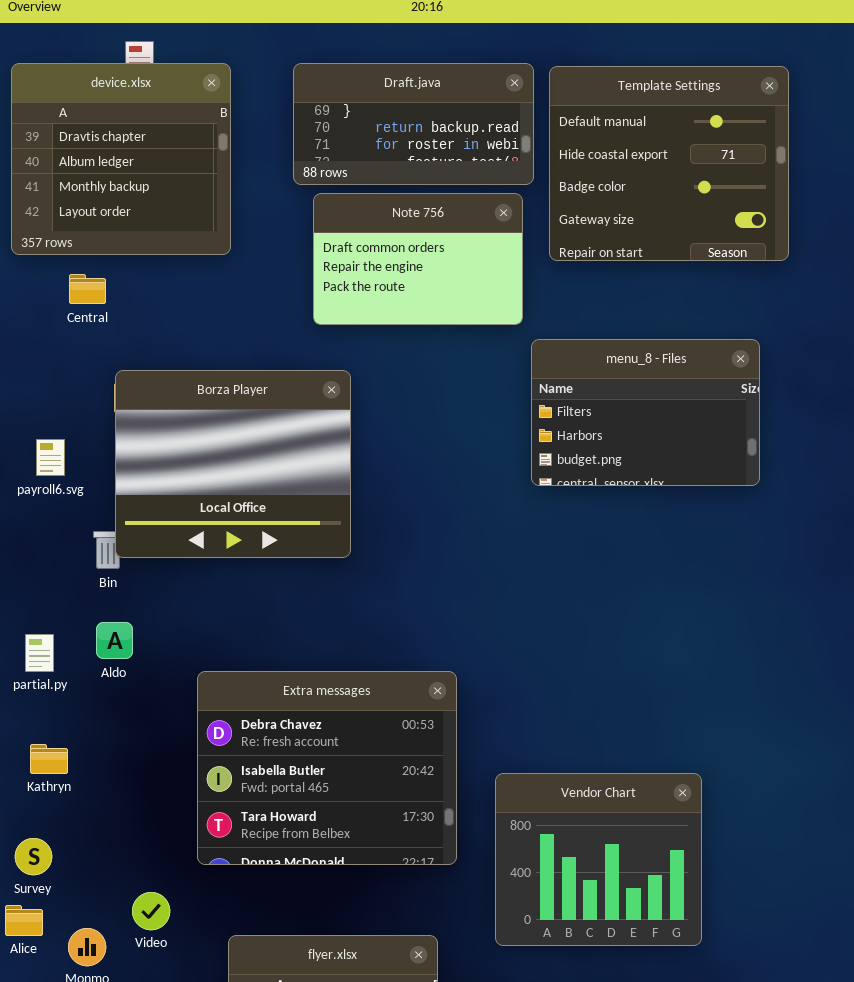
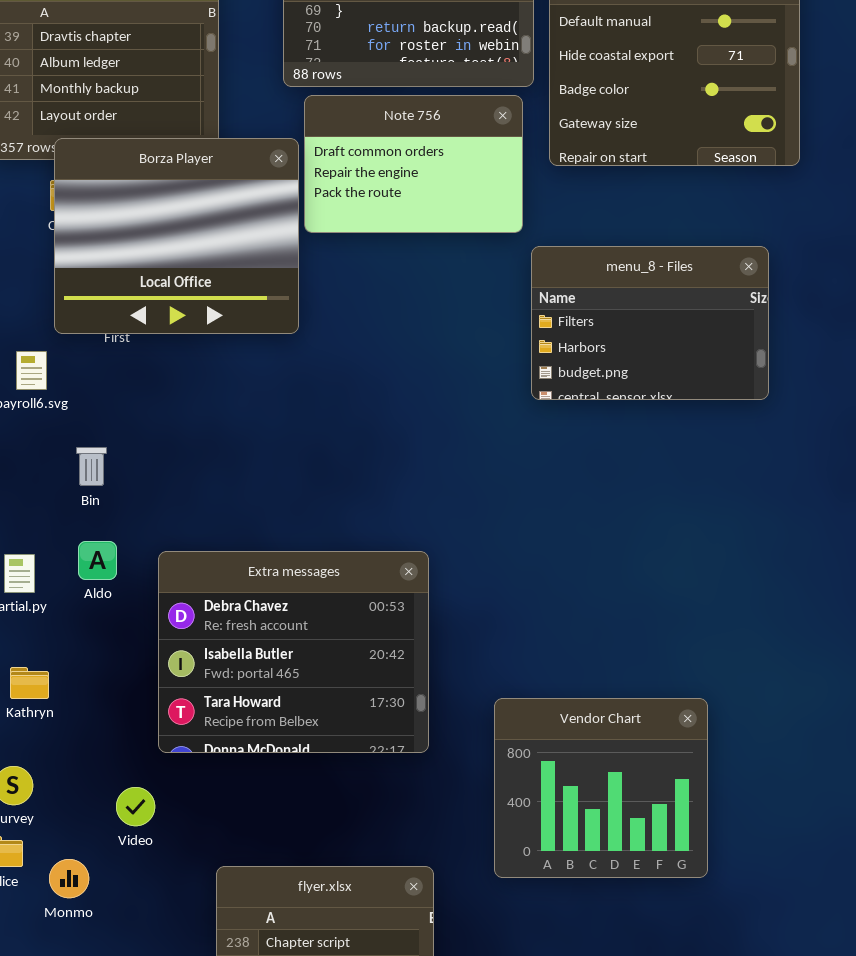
Borza Player: [115,370,351,558] -> [54,138,299,334], moved
Extra messages: [197,671,457,865] -> [158,551,429,753], moved
Video: [132,892,170,930] -> [116,787,155,826], moved

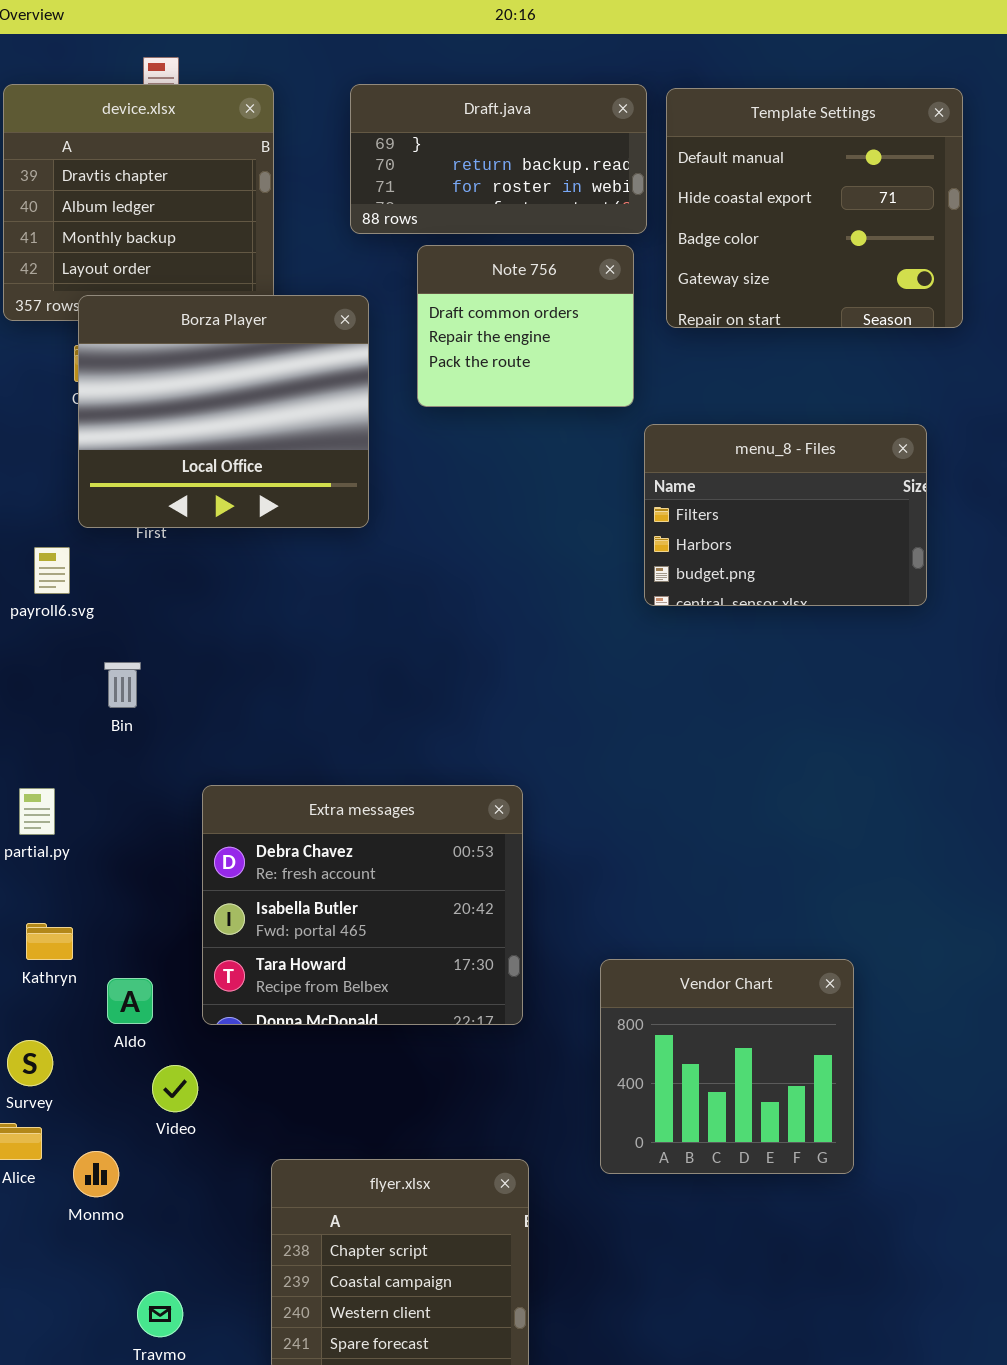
Note 756: [304,95,523,233] -> [417,245,634,407], resized
Aldo: [78,541,117,580] -> [107,978,153,1024], moved

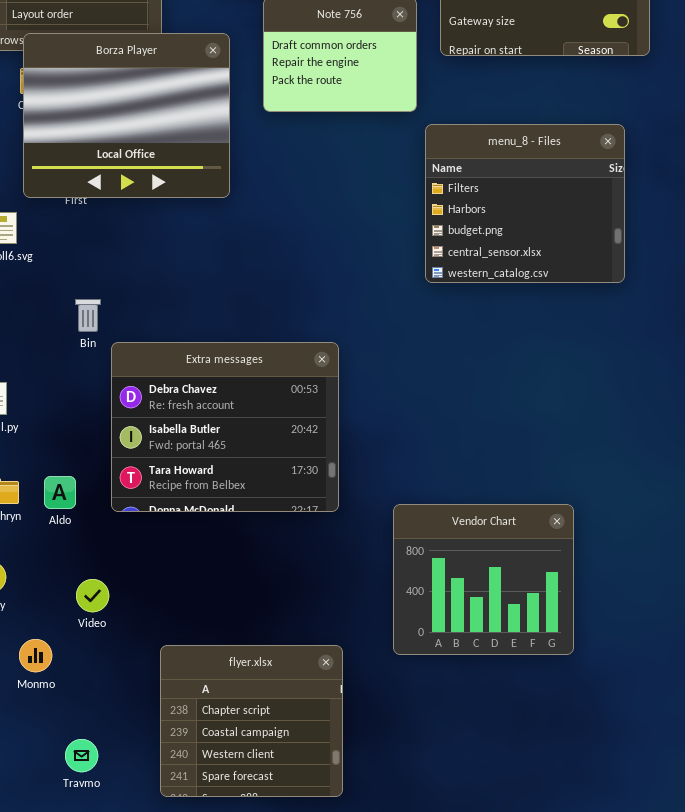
menu_8 - Files: [644,424,927,606] -> [425,124,625,283], resized
Bin: [104,662,141,708] -> [75,299,101,332], moved
Extra messages: [202,785,523,1025] -> [111,342,339,512], moved
Aldo: [107,978,153,1024] -> [44,476,76,509], moved

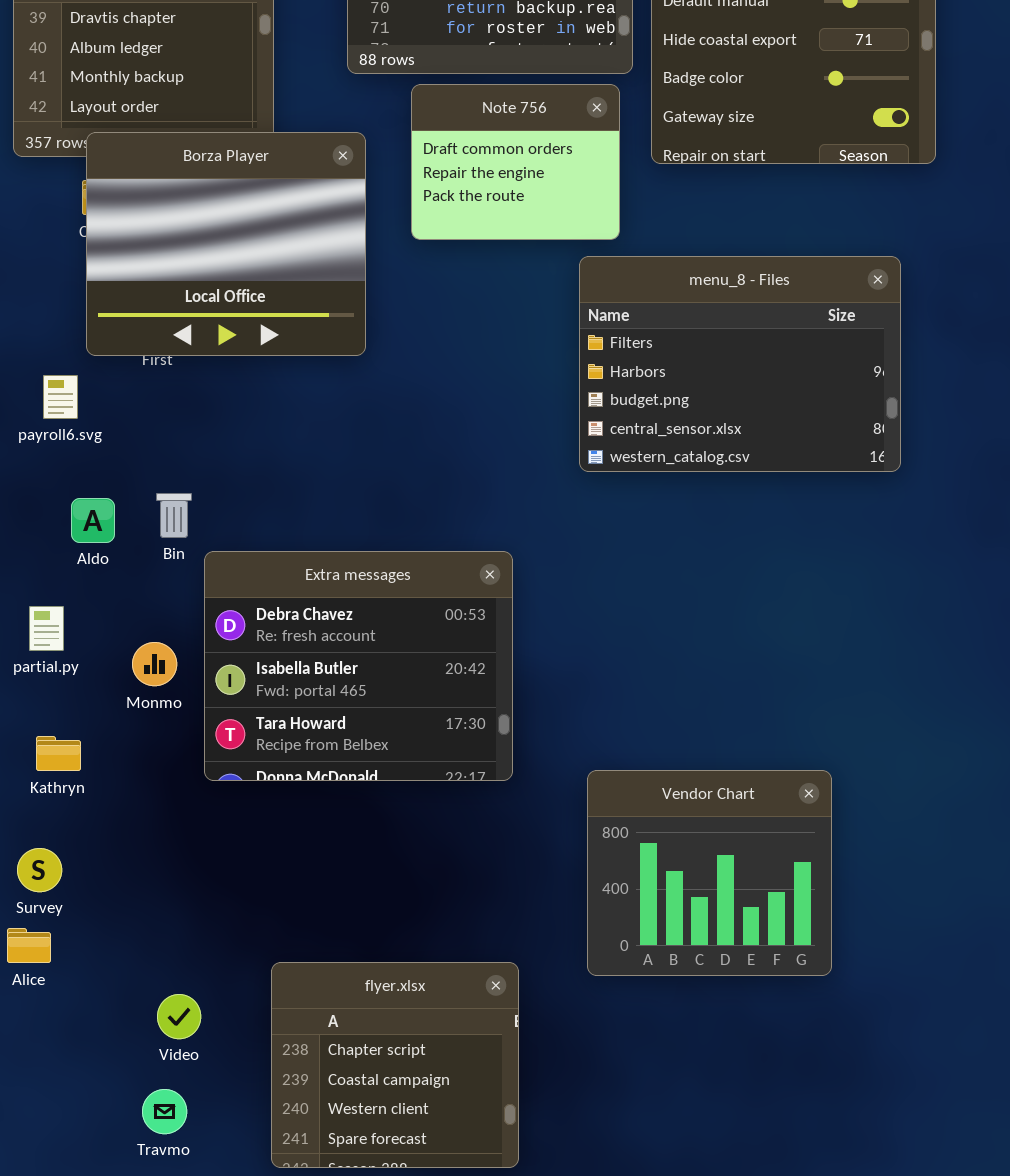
menu_8 - Files: [425,124,625,283] -> [579,256,901,472], resized
Aldo: [44,476,76,509] -> [71,498,115,543], moved
Video: [76,579,109,612] -> [157,994,201,1039], moved
Monmo: [19,639,52,672] -> [132,642,177,686], moved

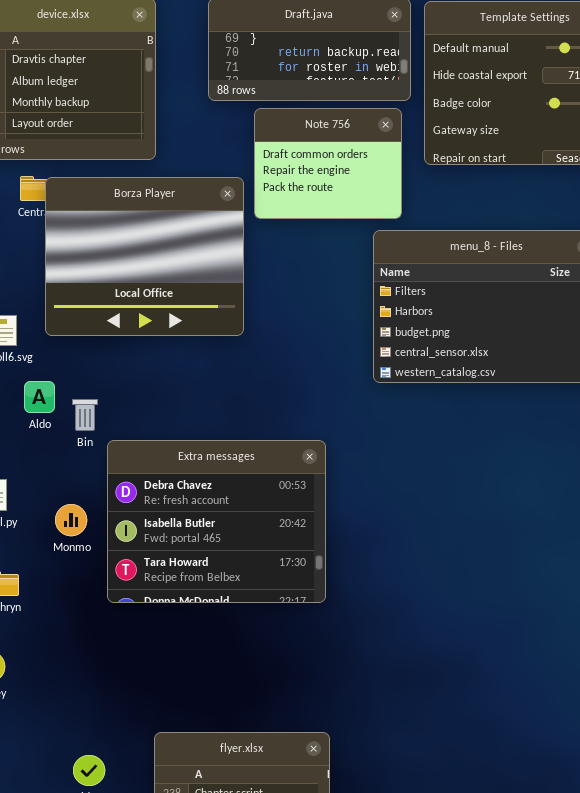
Borza Player: [86,132,366,356] -> [45,177,244,336], moved
Aldo: [71,498,115,543] -> [24,381,55,413], moved
Vendor Chart: [587,770,832,976] -> none, closed

